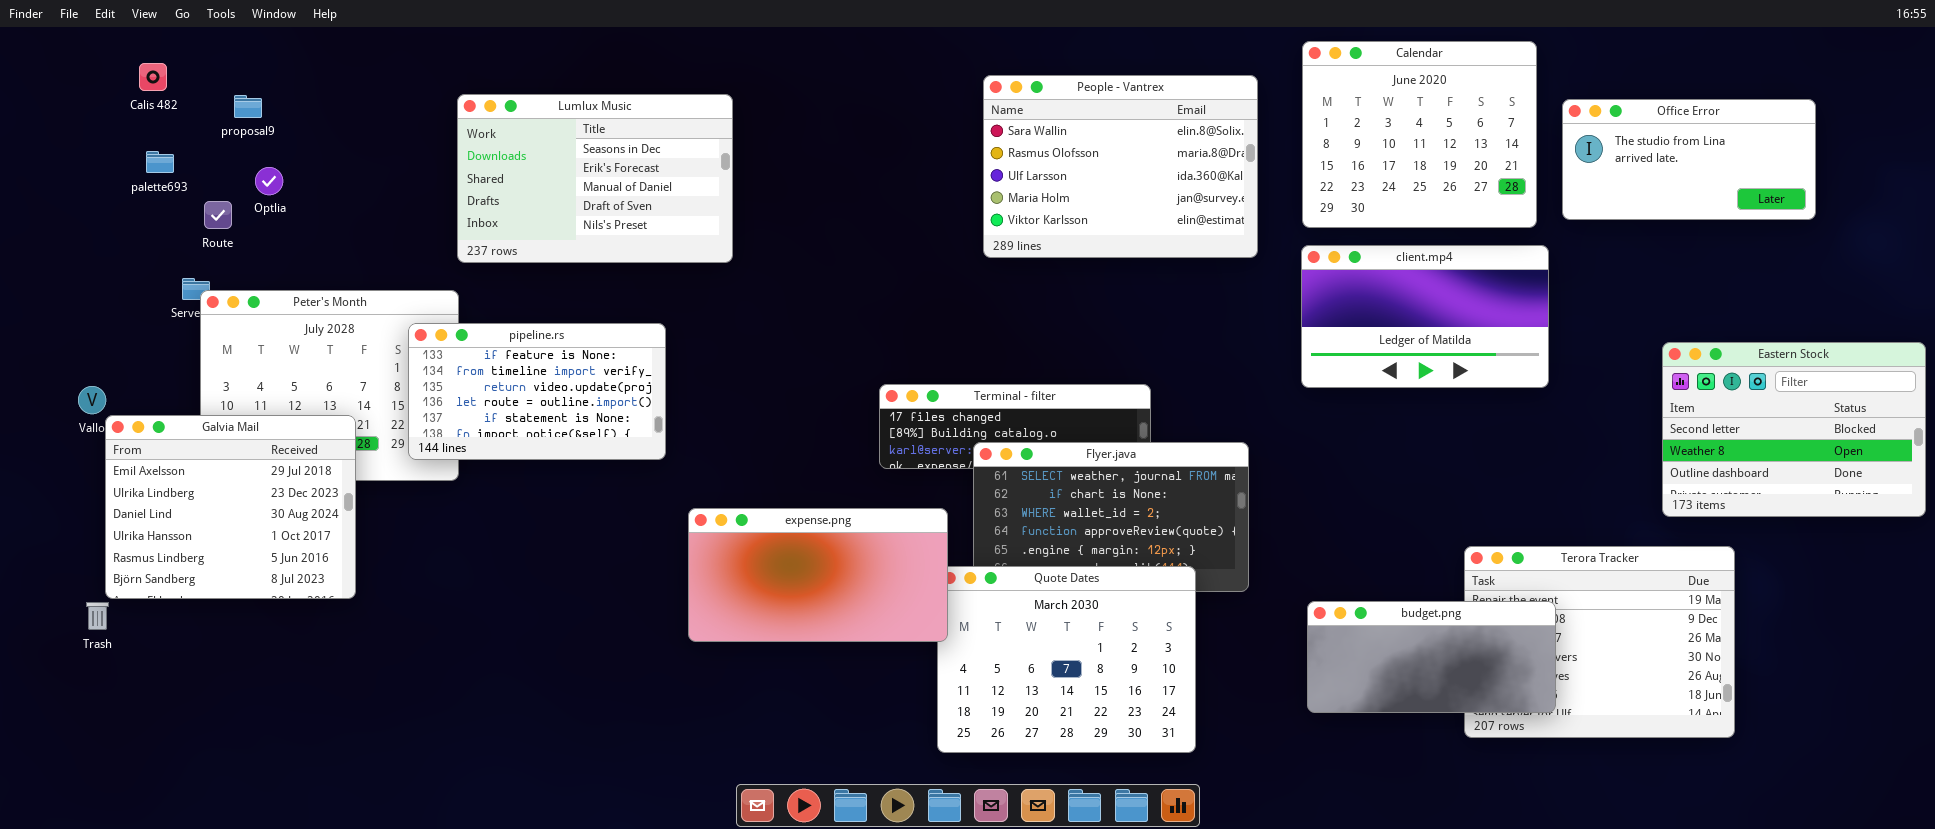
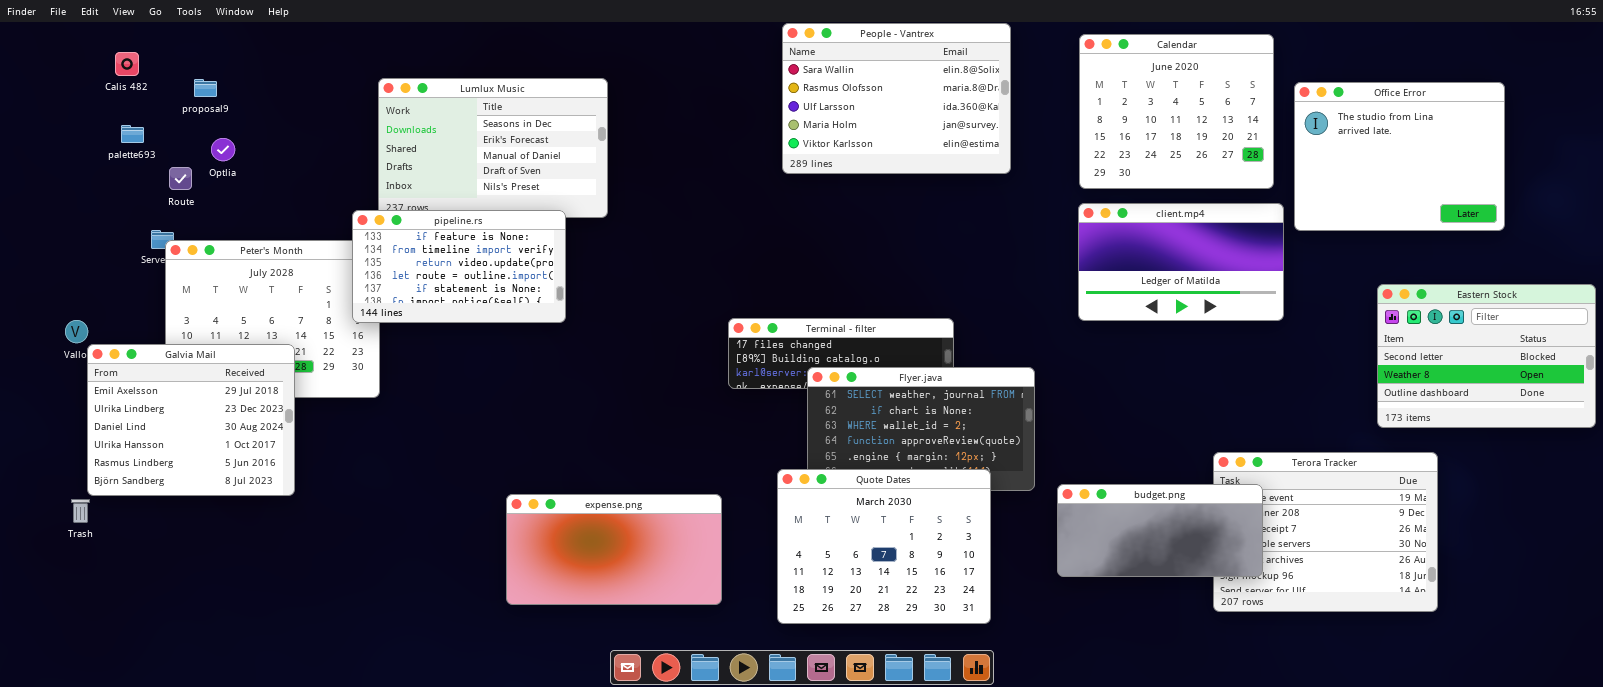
People - Vantrex: [983,75,1258,258] -> [782,23,1011,174], moved
Office Error: [1562,99,1816,220] -> [1294,82,1505,231], resized
pipeline.rs: [408,323,666,460] -> [352,210,566,323], moved
expense.png: [688,508,948,642] -> [506,494,722,605], moved
budget.png: [1307,601,1556,713] -> [1057,484,1263,577], moved

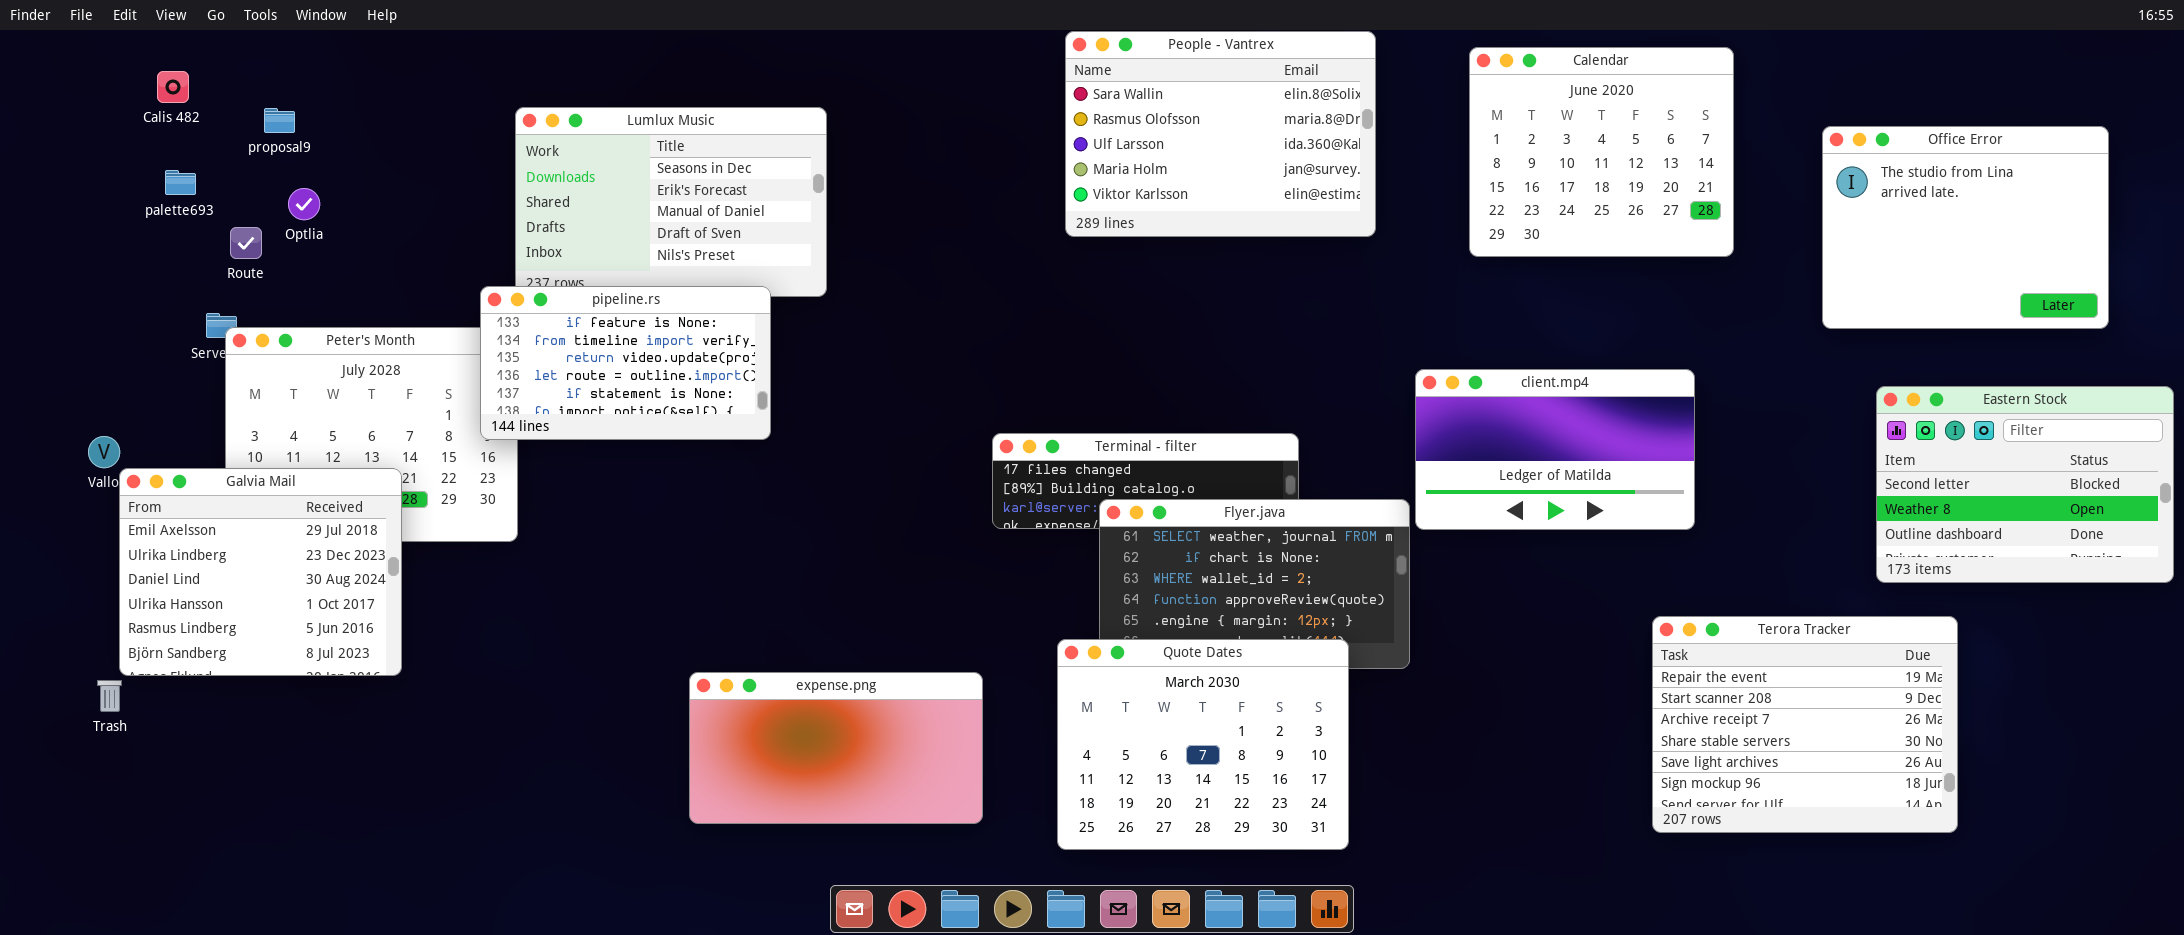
Office Error: [1294,82,1505,231] -> [1822,126,2109,329], moved
client.mp4: [1078,203,1284,321] -> [1415,369,1695,530], moved
budget.png: [1057,484,1263,577] -> none, closed

